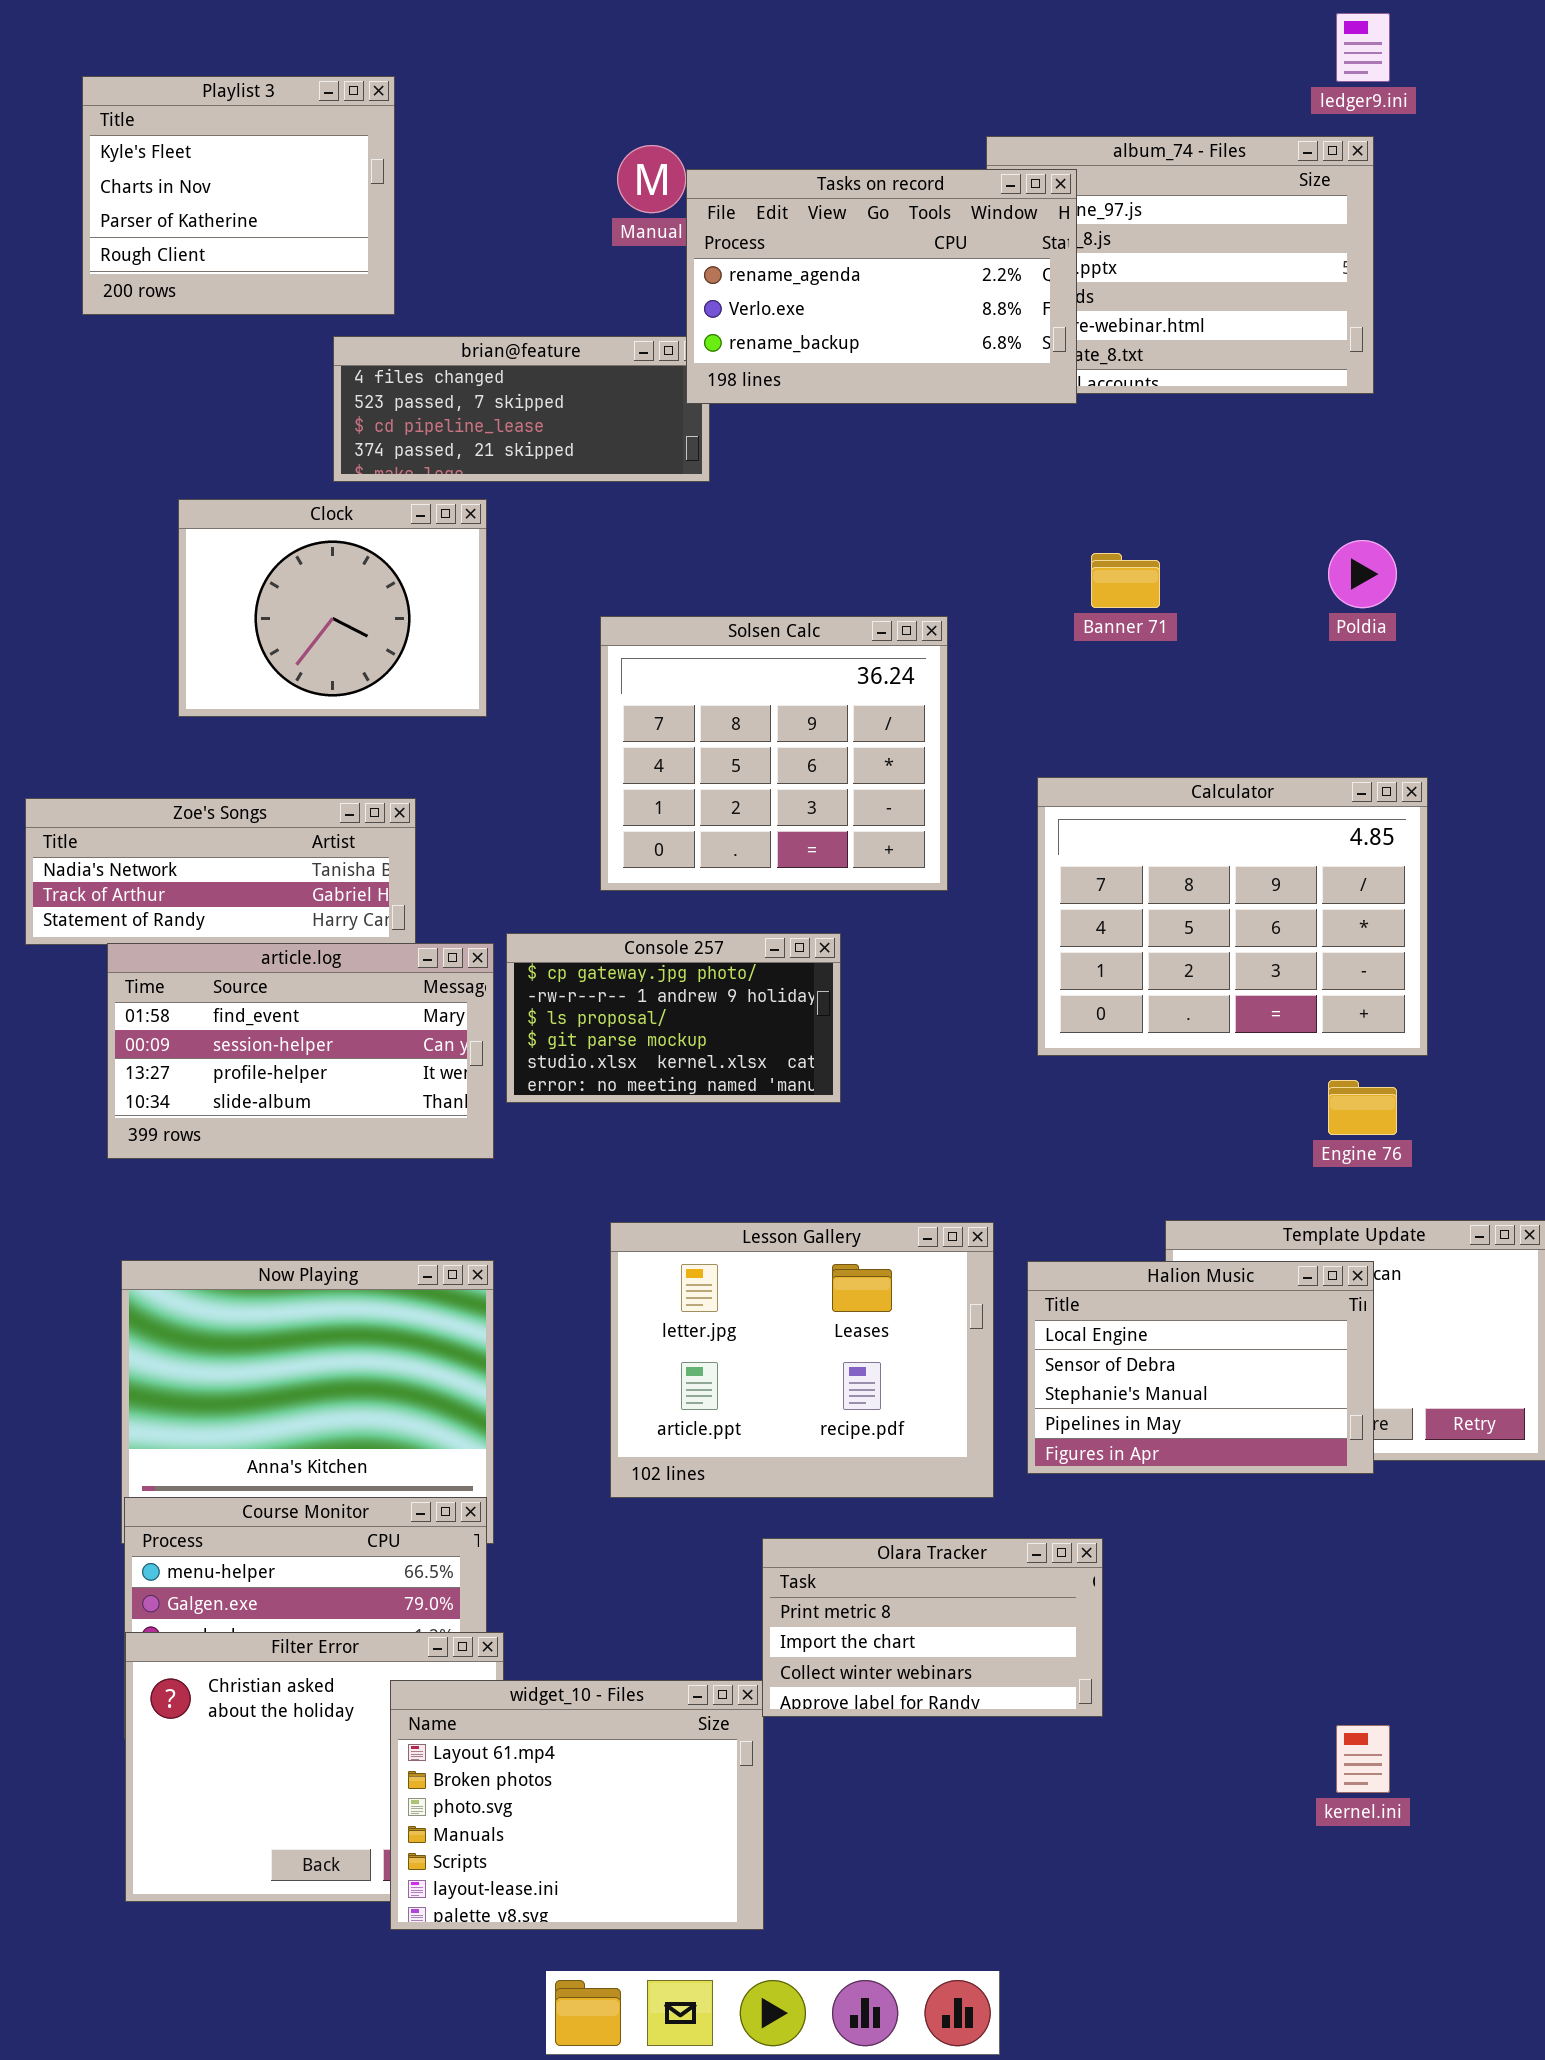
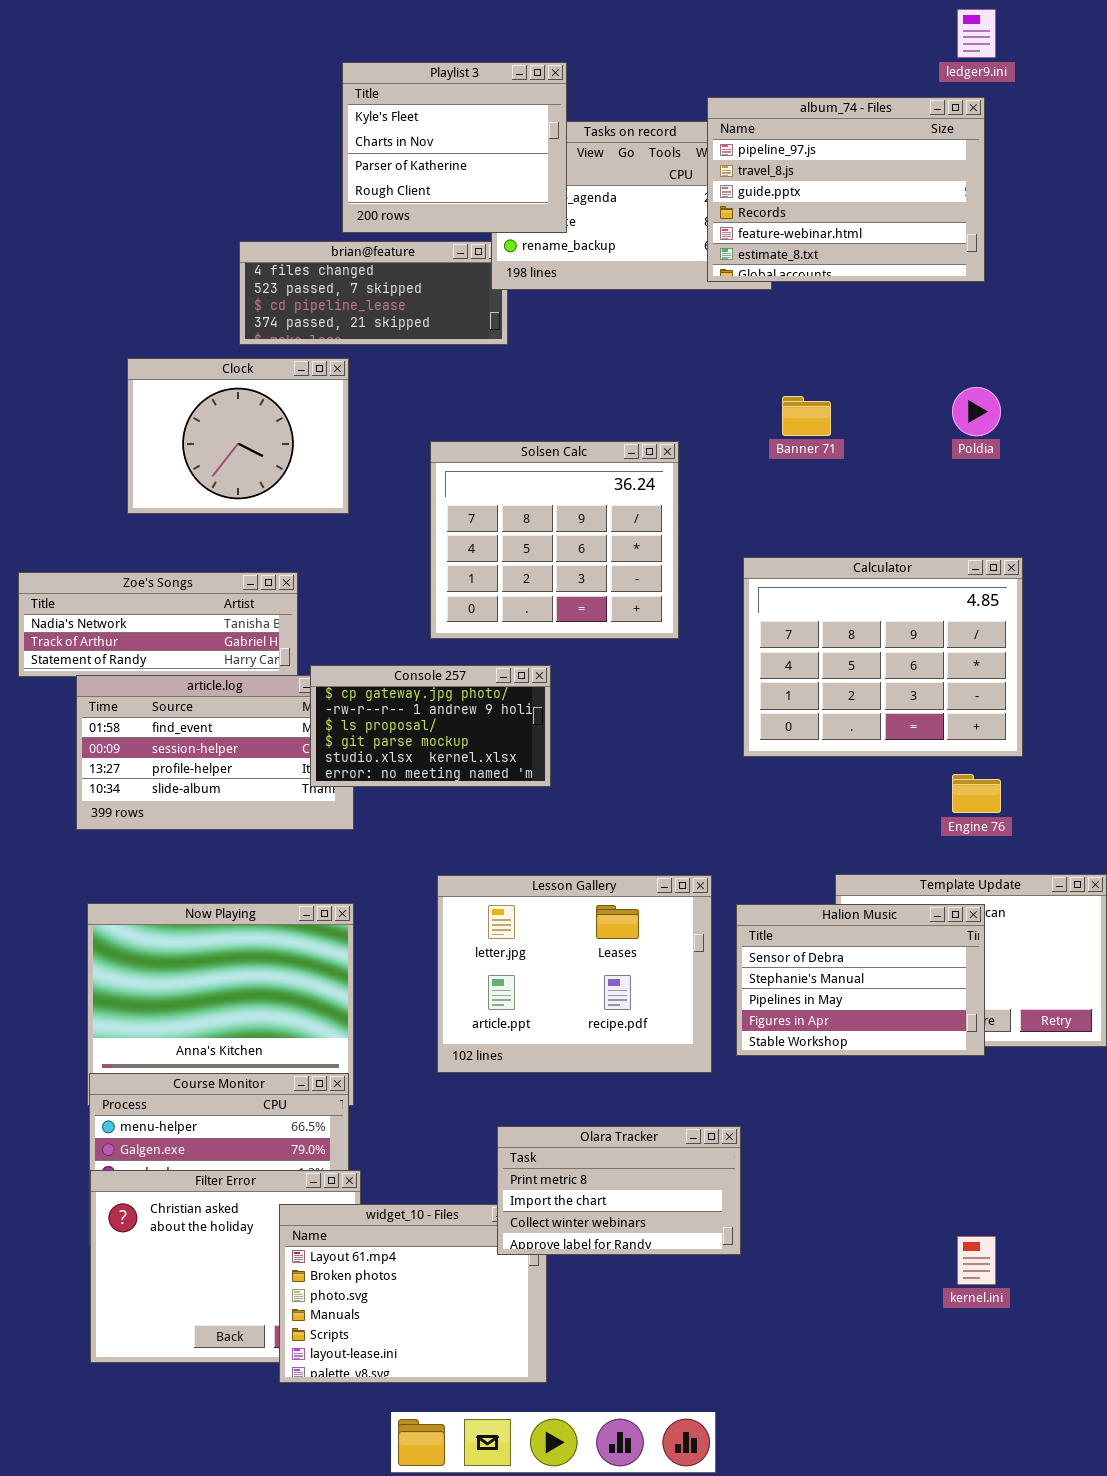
Playlist 3: [82,76,395,315] -> [342,62,567,233], moved
album_74 - Files: [986,136,1374,394] -> [707,97,985,282], raised
Console 257: [506,933,841,1103] -> [310,665,551,787], moved
Halion Music: [1027,1261,1374,1474] -> [736,904,985,1056], scrolled down 1 row
Olara Tracker: [762,1538,1103,1717] -> [497,1126,741,1255], moved

